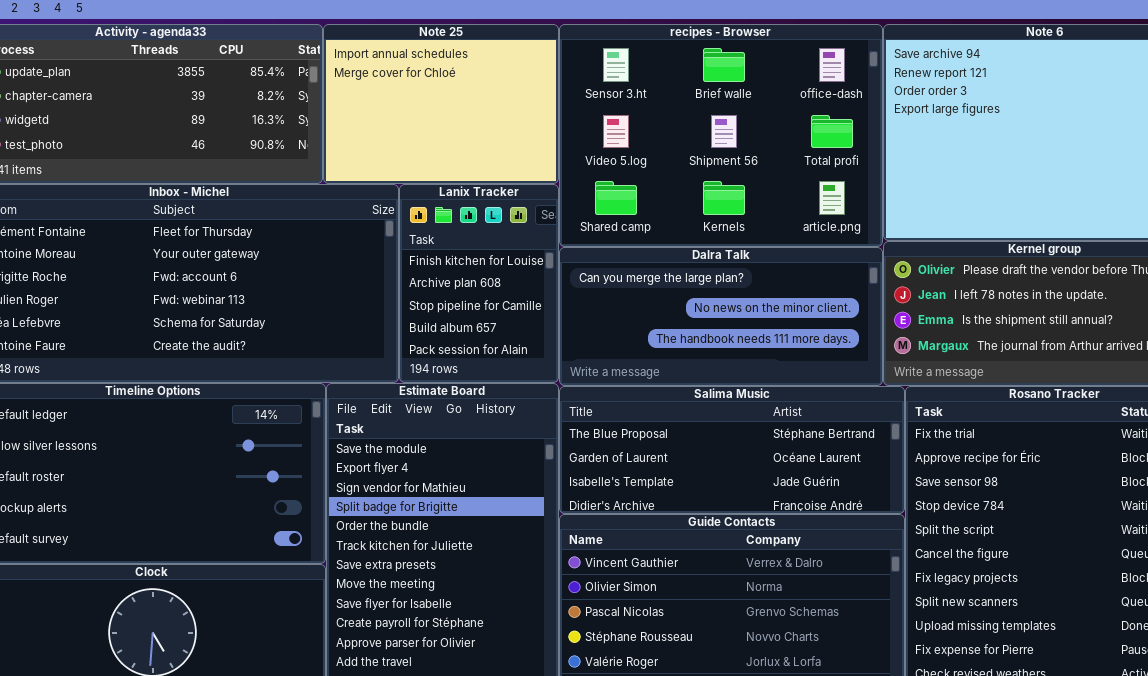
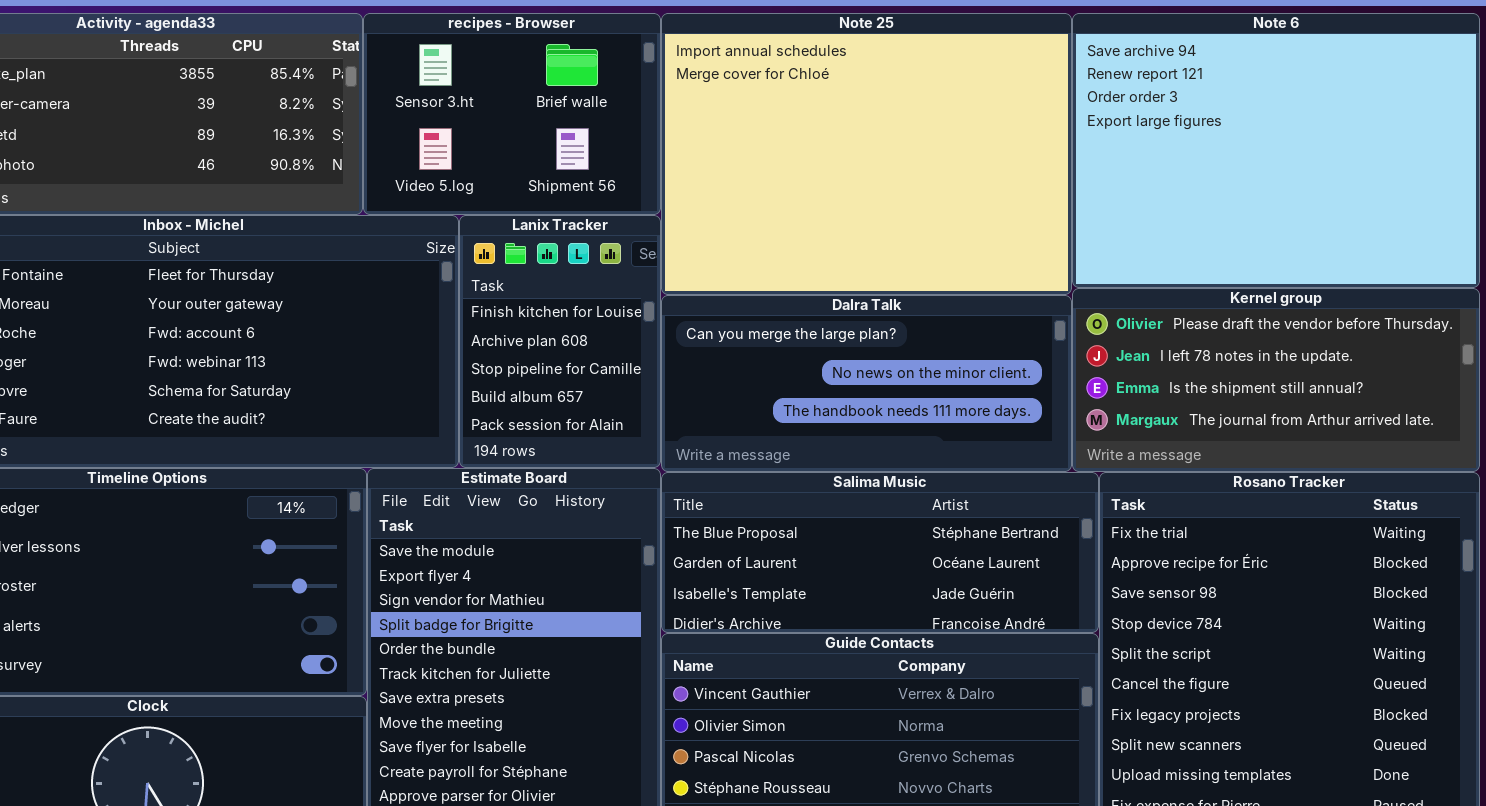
Note 25: [323,24,559,184] -> [661,13,1072,295], moved, resized
recipes - Browser: [559,24,883,247] -> [363,13,661,215], moved, resized

